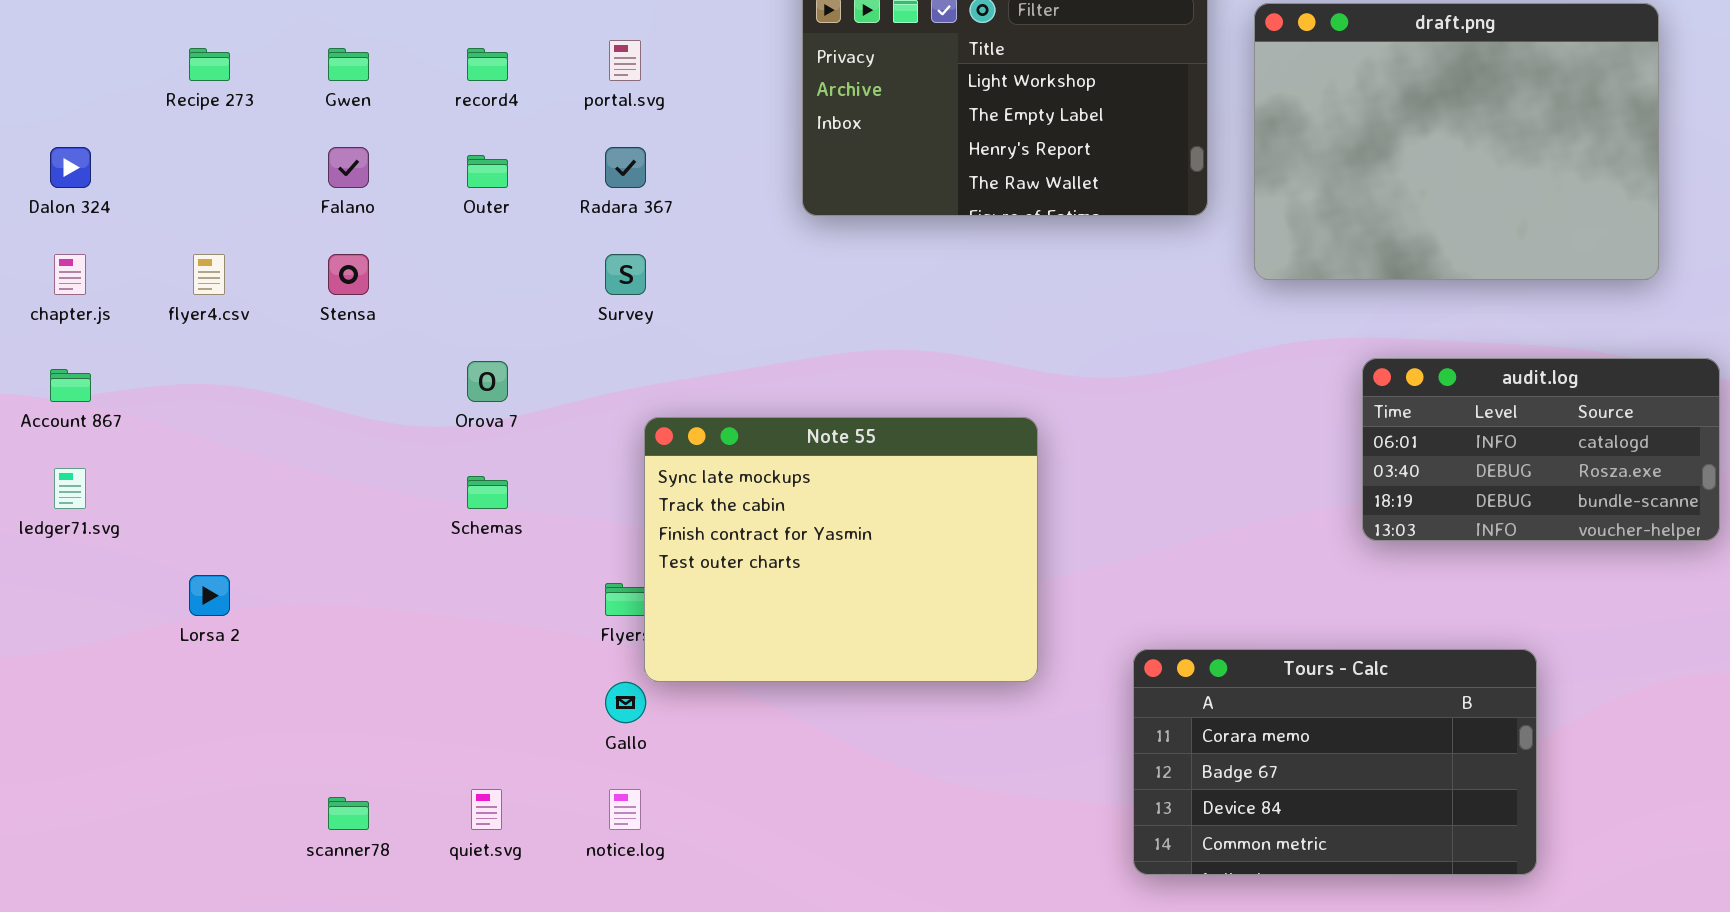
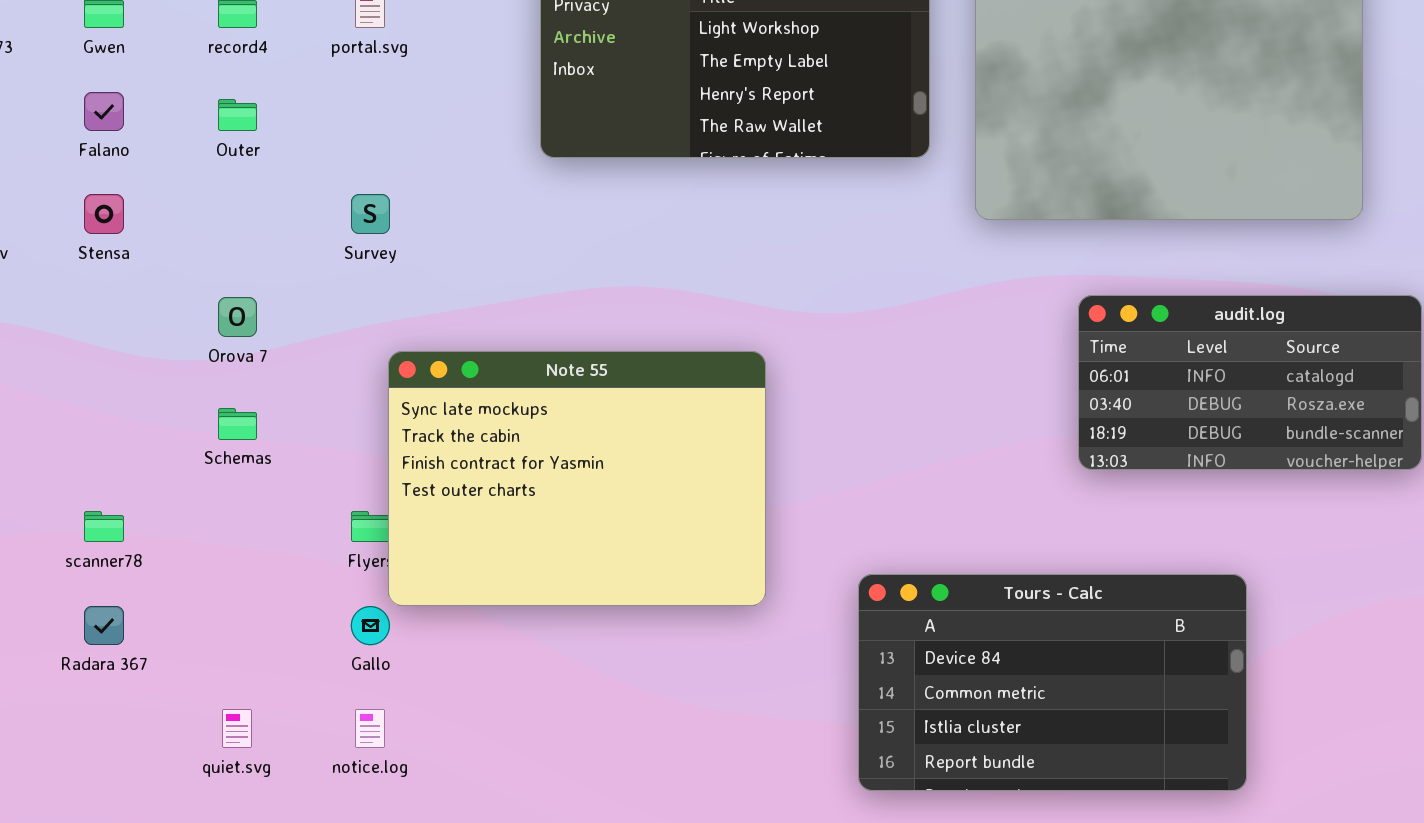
Radara 367: [605,147,646,188] -> [84,606,124,645], moved
Tours - Calc: [1133,649,1537,875] -> [858,574,1247,791], scrolled down 2 rows
scanner78: [328,797,369,830] -> [84,511,124,542], moved

